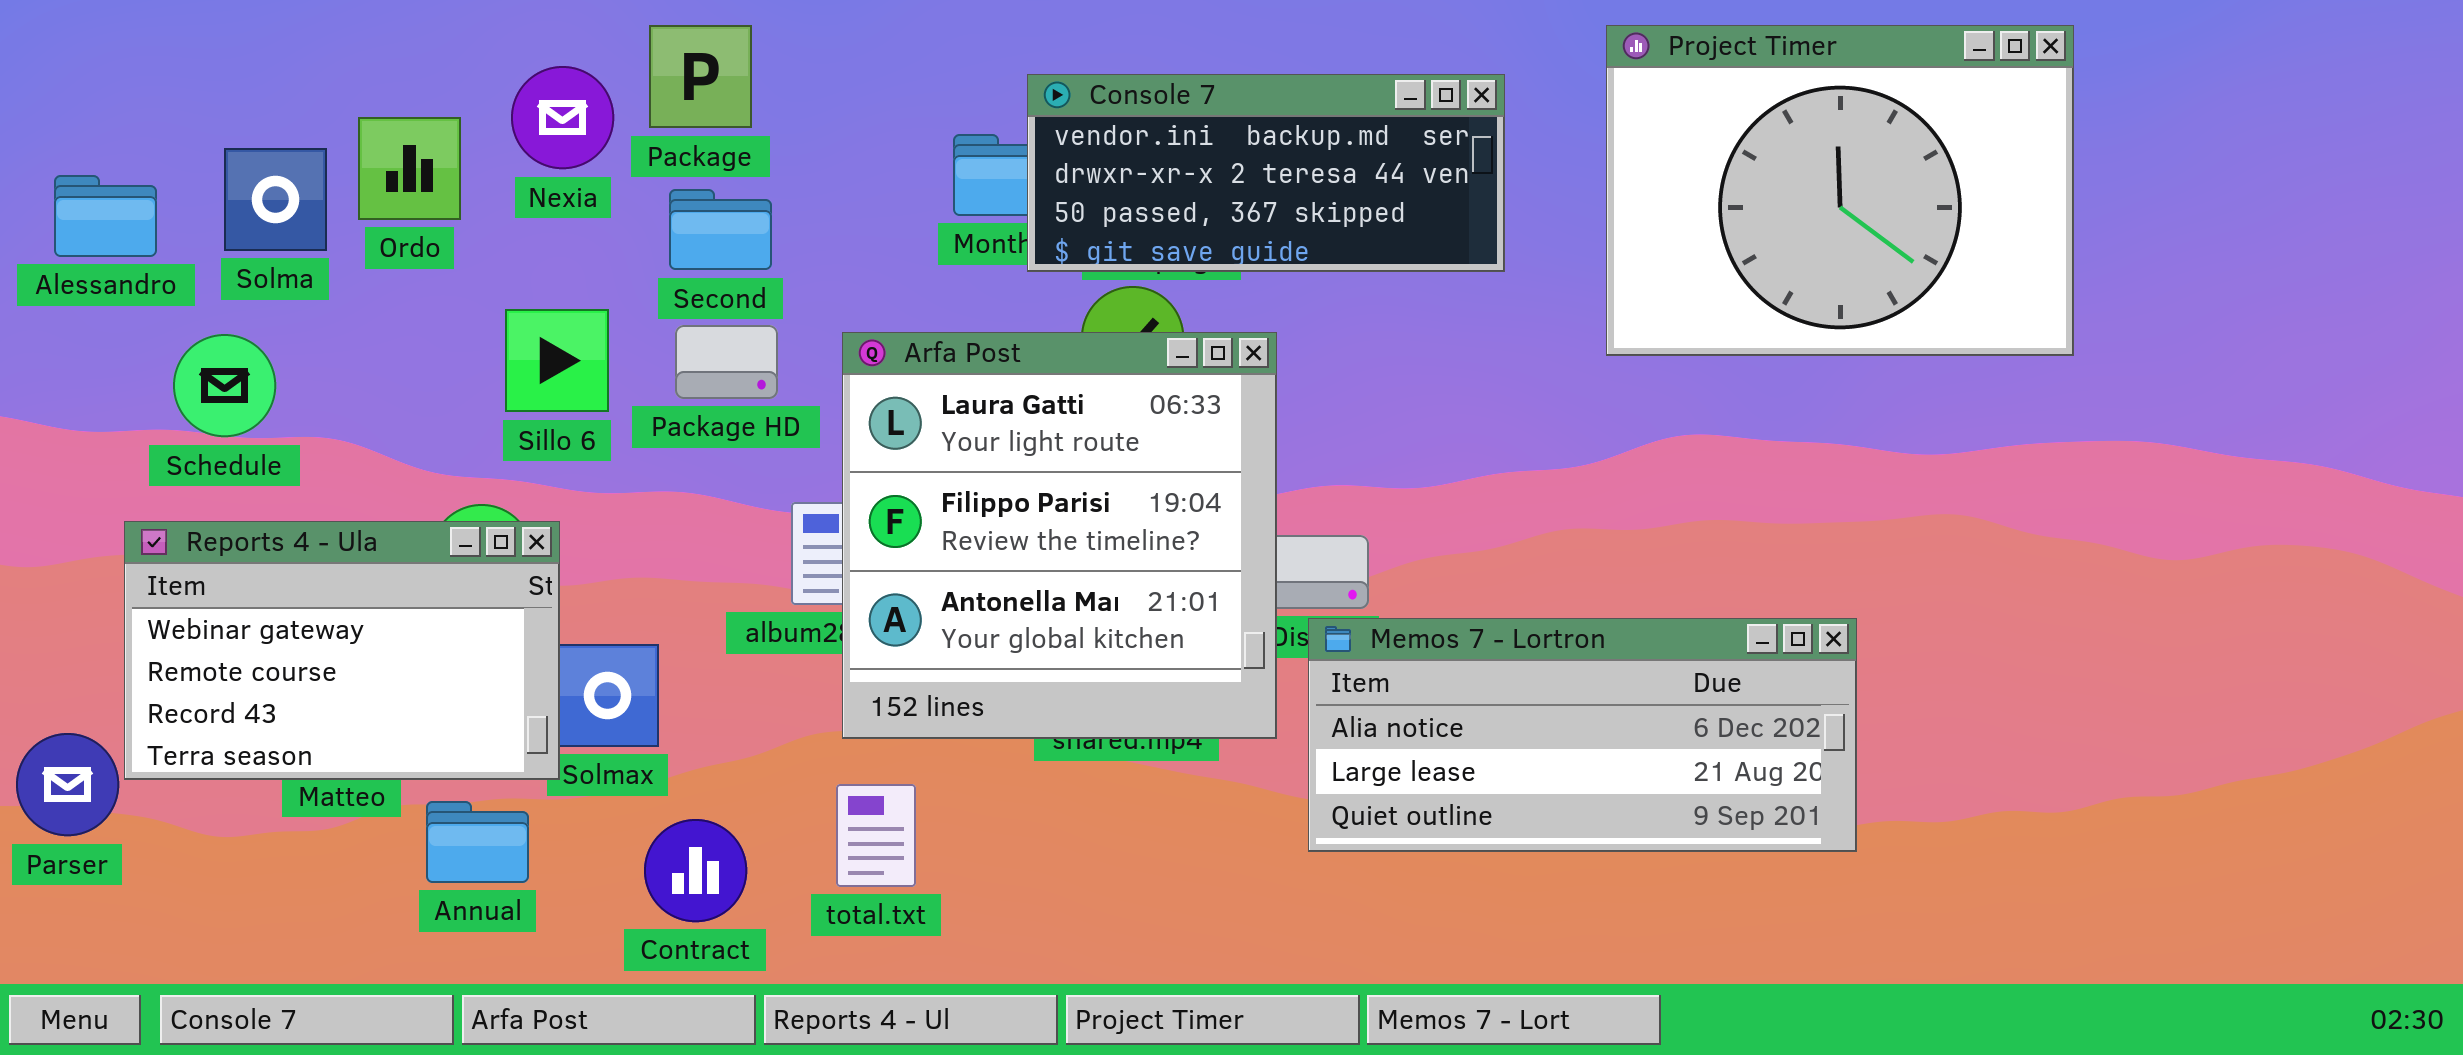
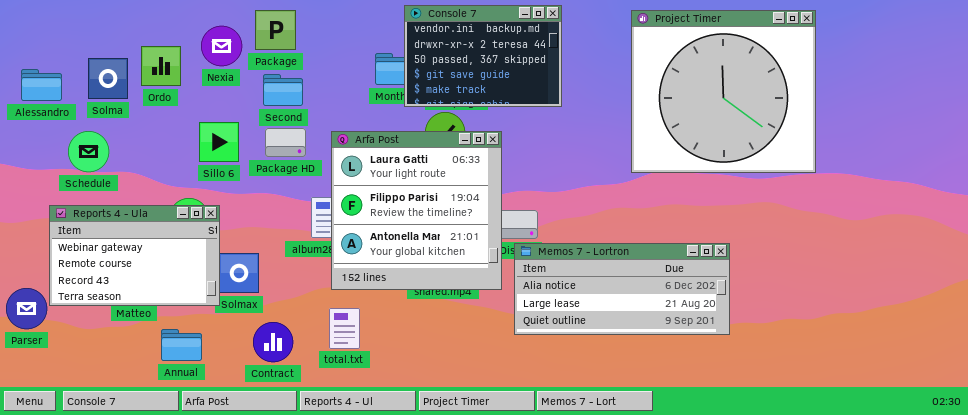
Project Timer: [1606,25,2074,356] -> [631,10,816,173], resized
Console 7: [1027,74,1505,272] -> [404,5,562,107], resized
Annual: [426,801,529,883] -> [161,329,202,361], moved

